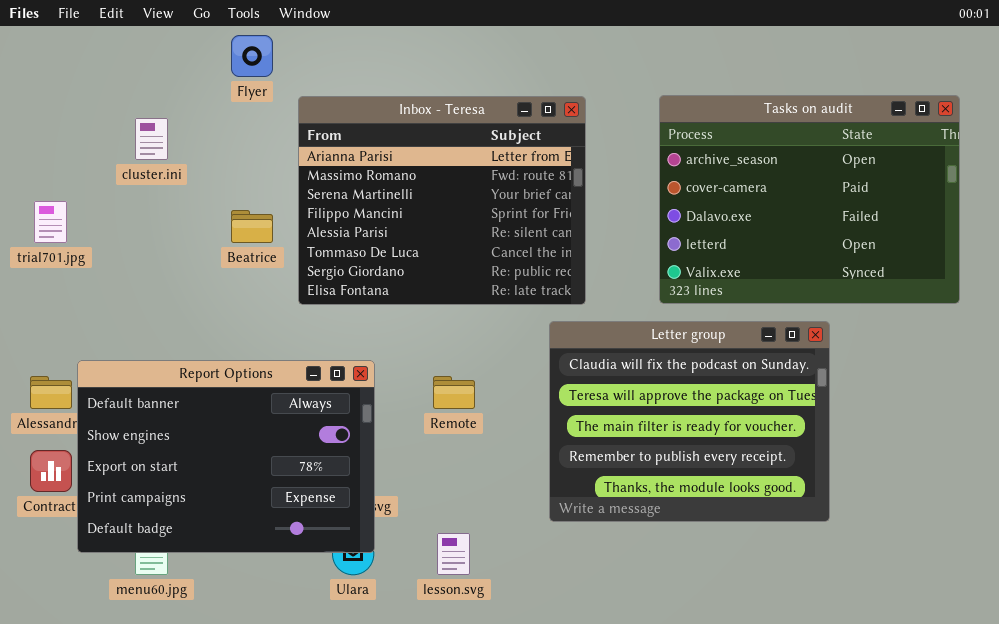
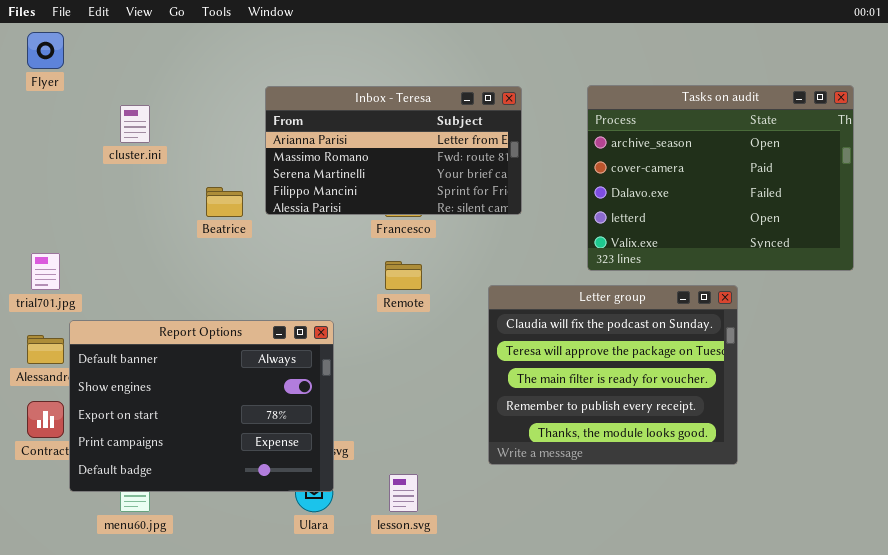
Flyer: [231,35,273,77] -> [27,32,64,69], moved
Inbox - Teresa: [298,96,586,305] -> [265,86,522,215], resized
trial701.jpg: [34,201,67,243] -> [31,253,60,290], moved
Remote: [433,376,475,409] -> [385,261,422,290], moved

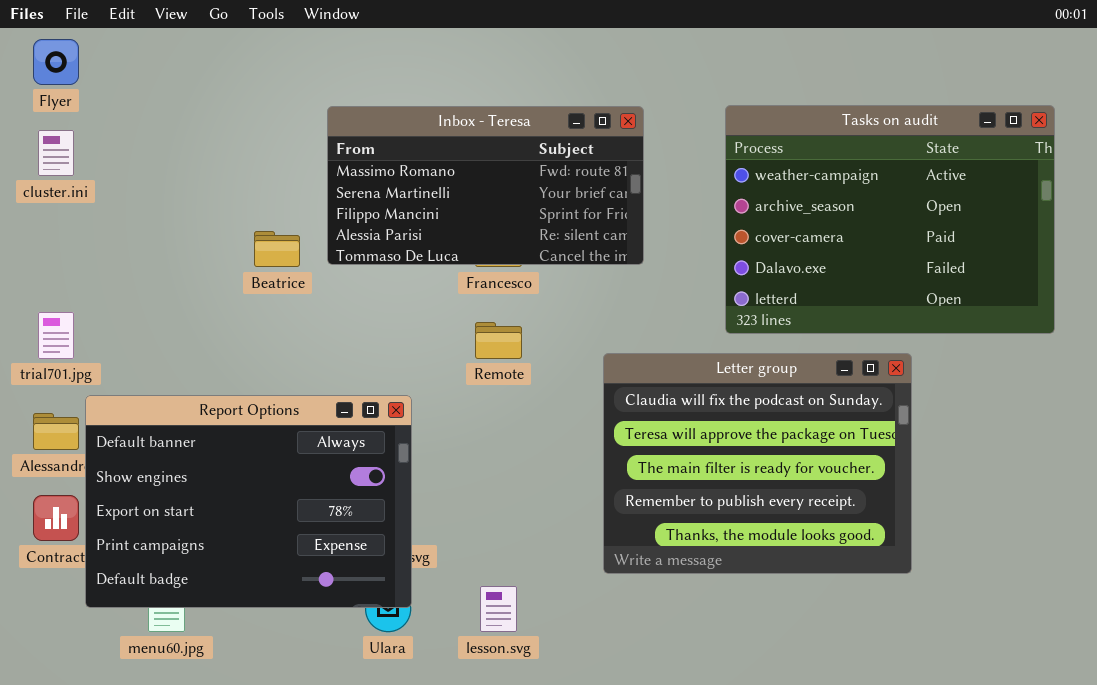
Tasks on audit: [587,85,854,271] -> [725,105,1055,334], scrolled up 1 row
Inbox - Teresa: [265,86,522,215] -> [327,106,644,265], scrolled down 1 row
cluster.ini: [120,105,150,143] -> [38,130,74,176], moved

